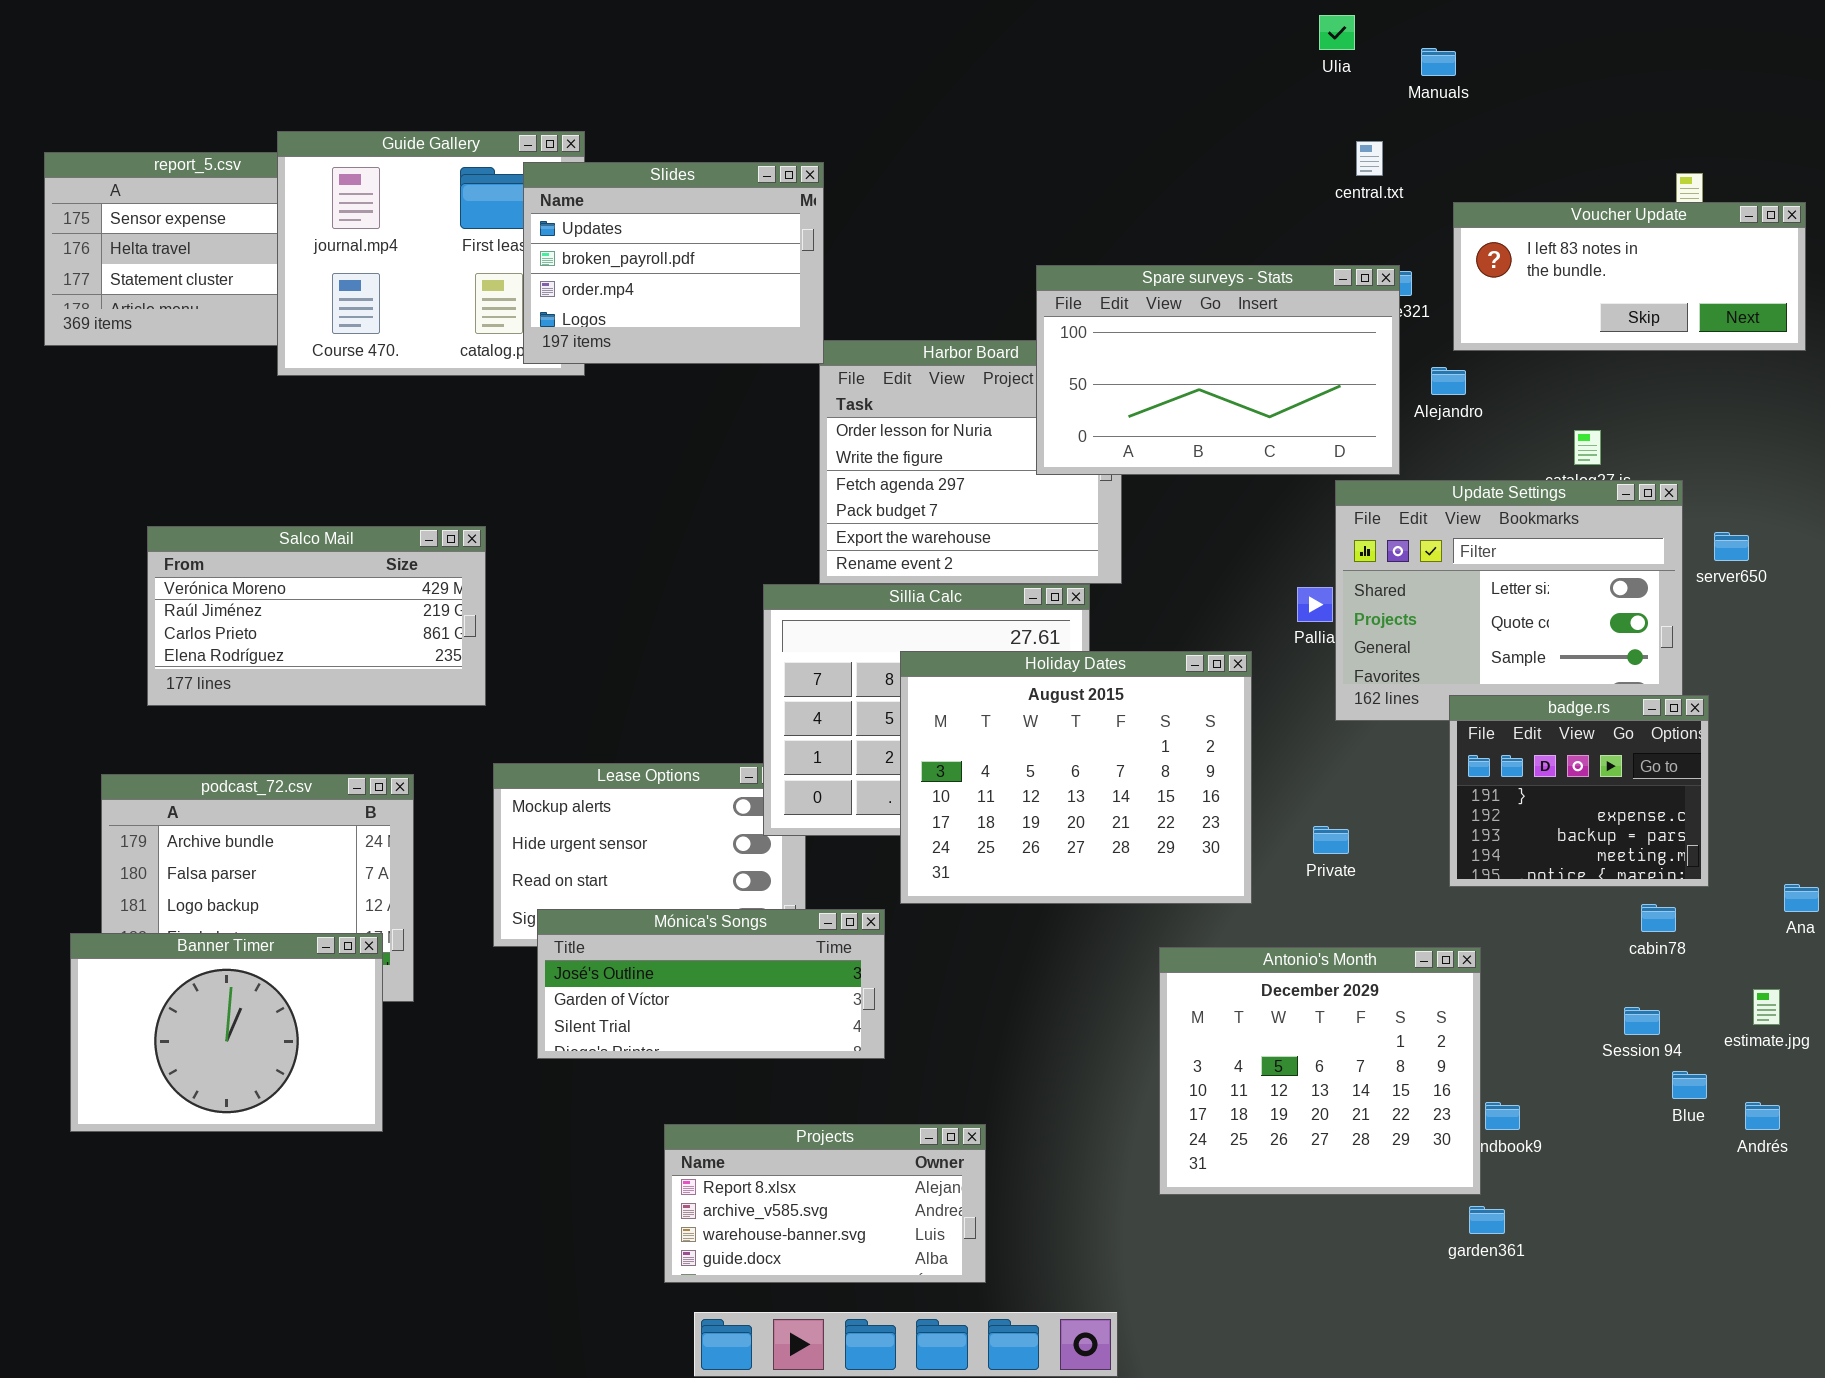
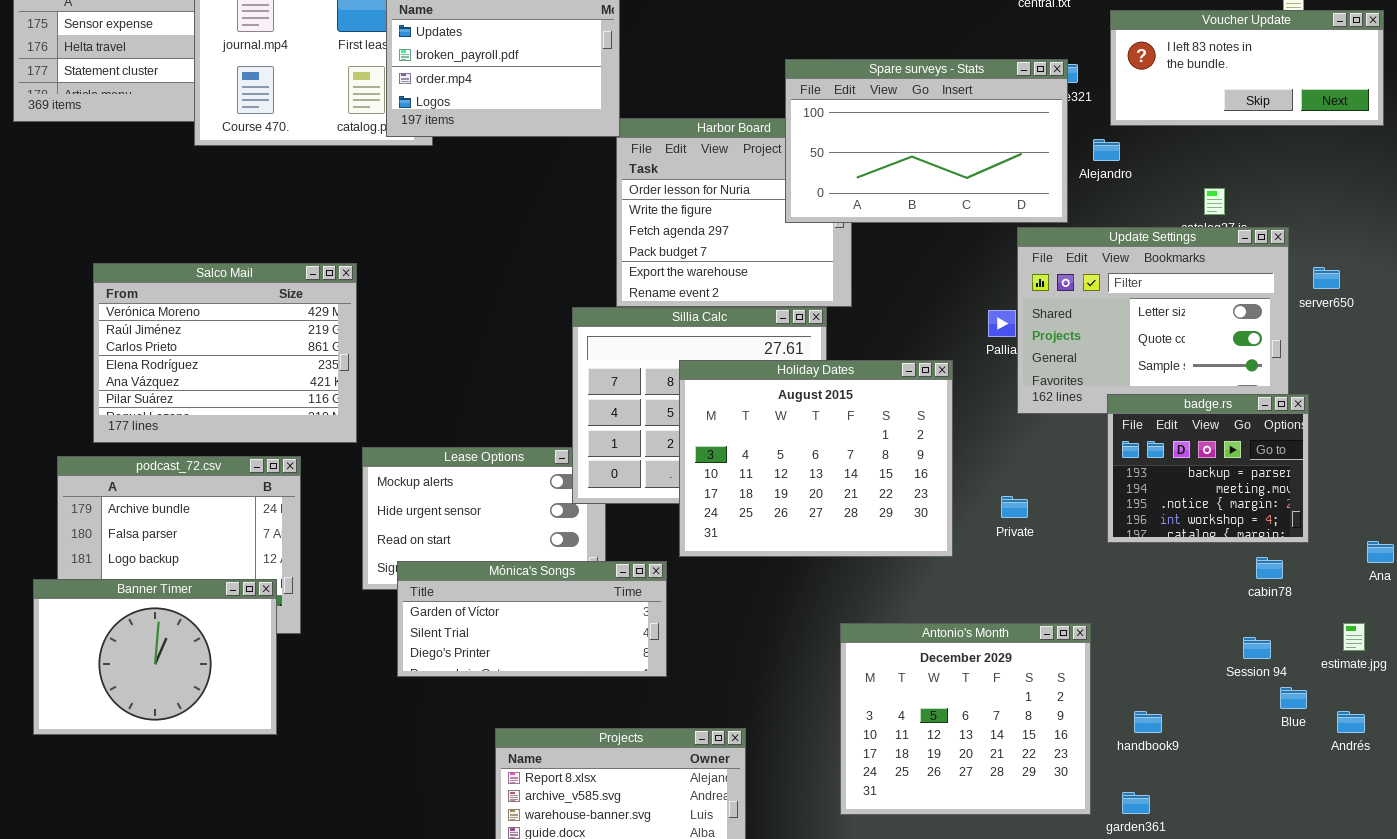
Salco Mail: [147,526,486,706] -> [93,263,357,443], resized
badge.rs: [1449,695,1709,887] -> [1107,394,1309,543], scrolled down 2 rows
Mónica's Songs: [537,909,885,1059] -> [397,561,667,677], scrolled down 1 row
Antonio's Month: [1159,947,1481,1195] -> [840,623,1091,815], moved

